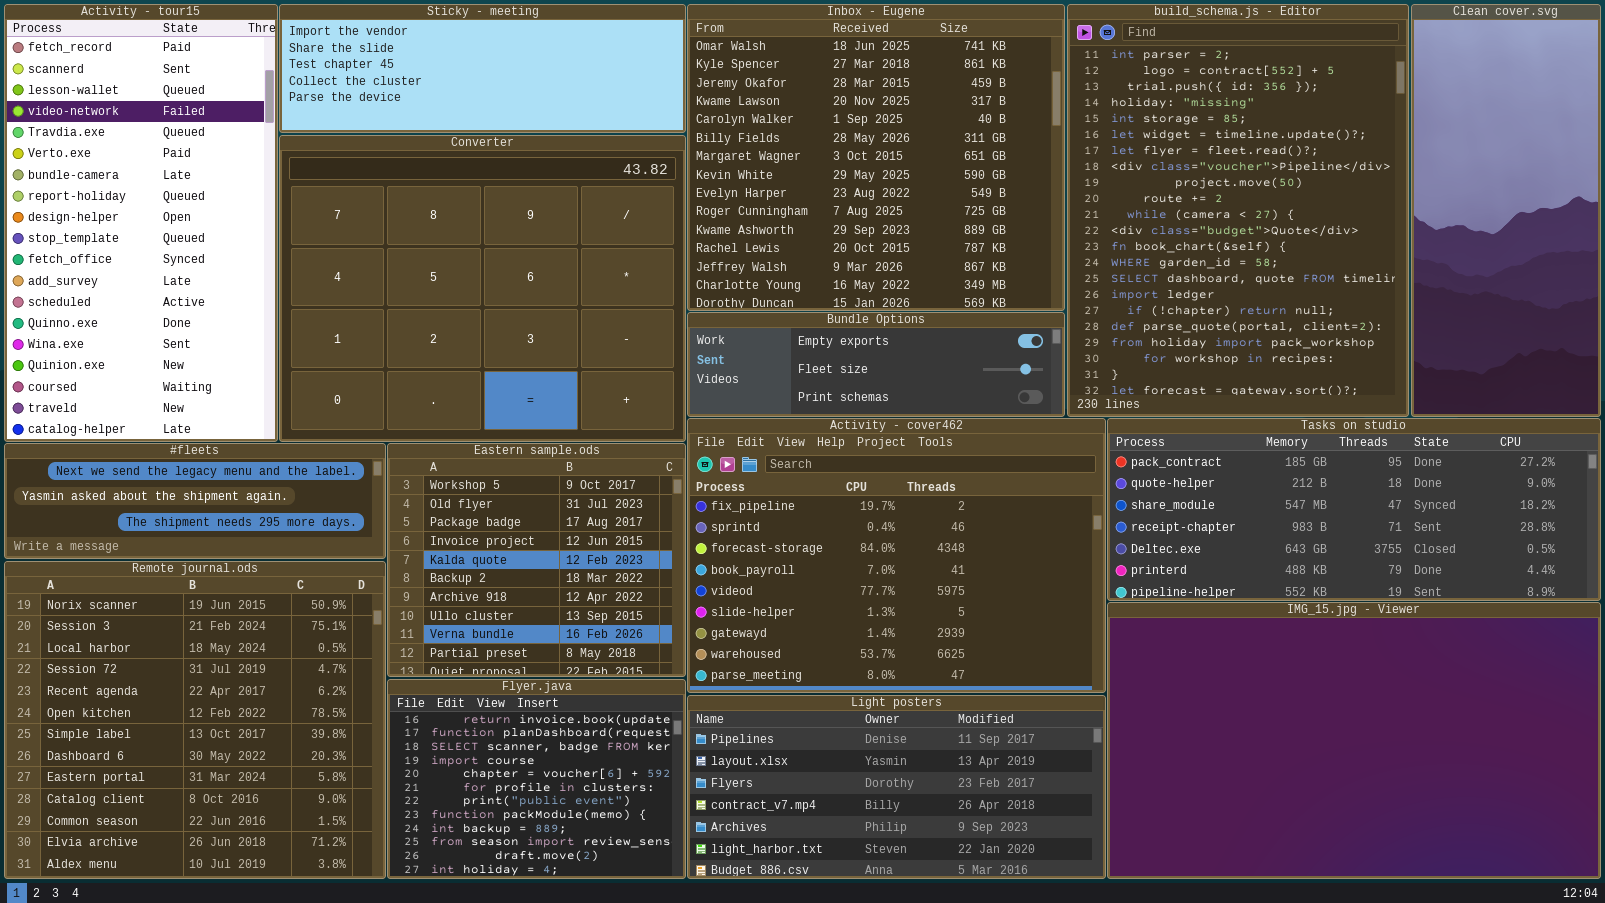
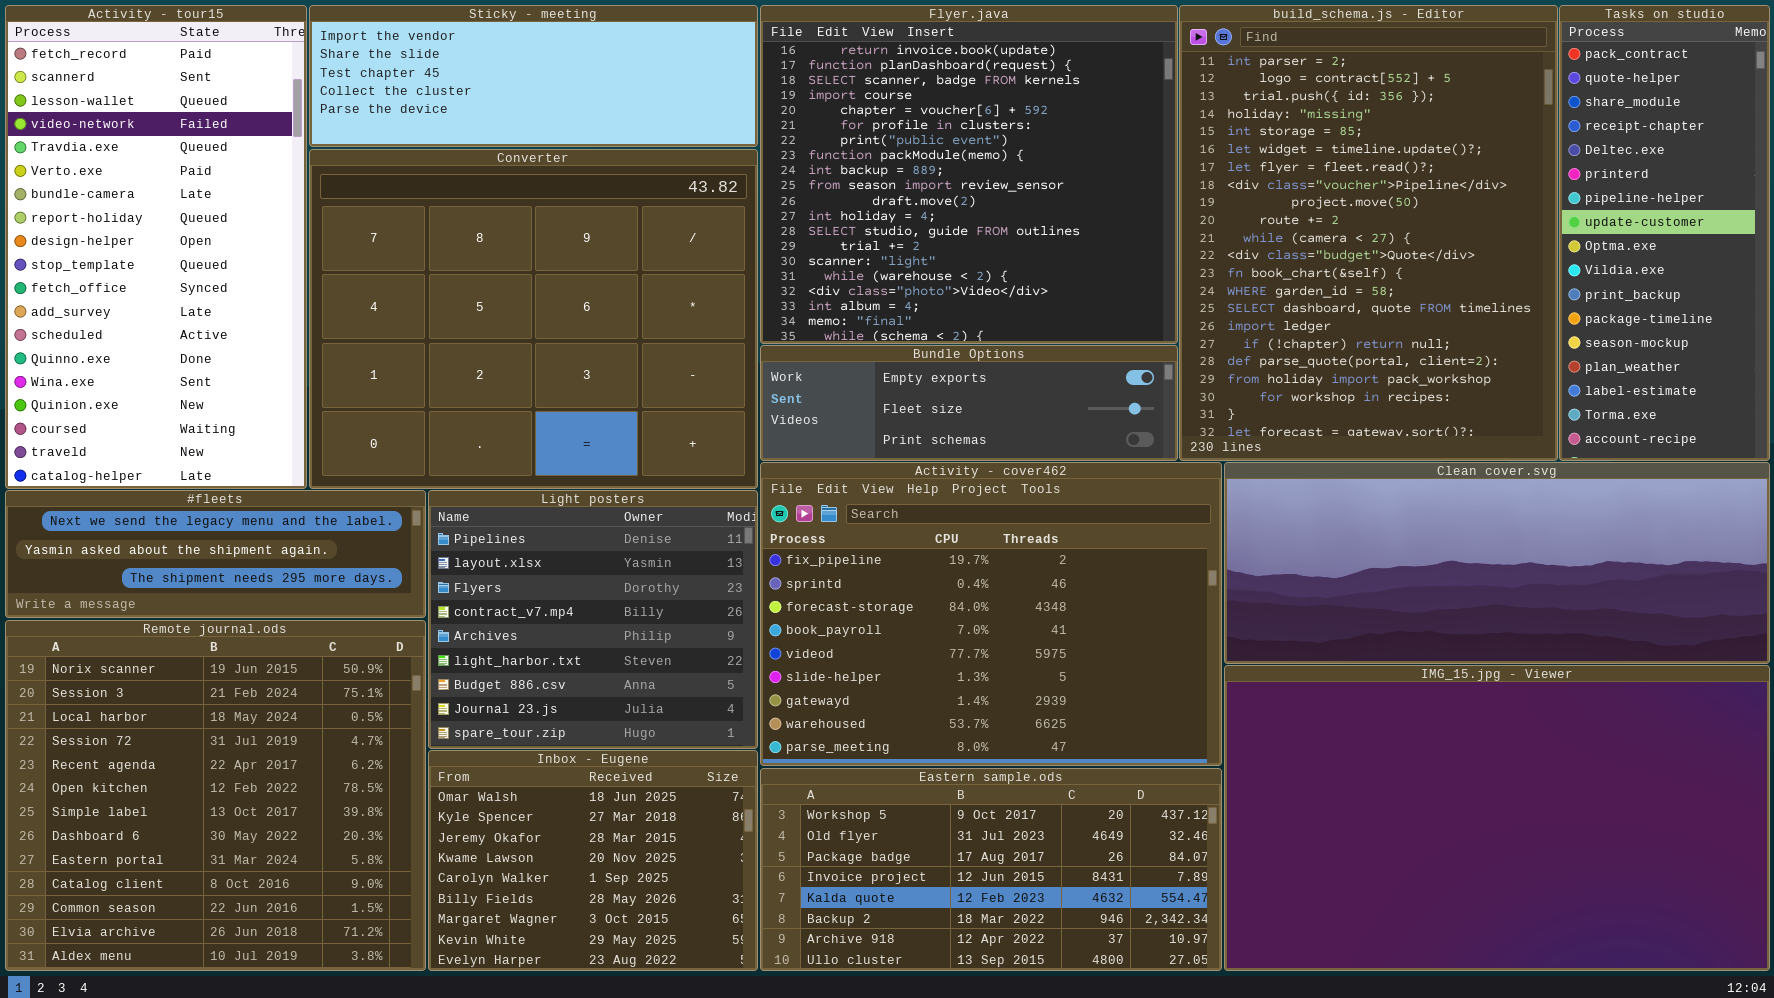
Inbox - Eugene: [687,4,1065,311] -> [428,750,758,971], moved, resized
Clean cover.svg: [1411,4,1601,417] -> [1224,462,1770,664], moved, resized
Tasks on studio: [1107,418,1601,601] -> [1559,5,1770,461], moved, resized
Eastern sample.ods: [387,443,686,677] -> [760,768,1222,971], moved, resized
Flyer.java: [387,679,686,879] -> [760,5,1178,344], moved, resized
Light posters: [687,695,1106,879] -> [428,490,758,749], moved, resized

